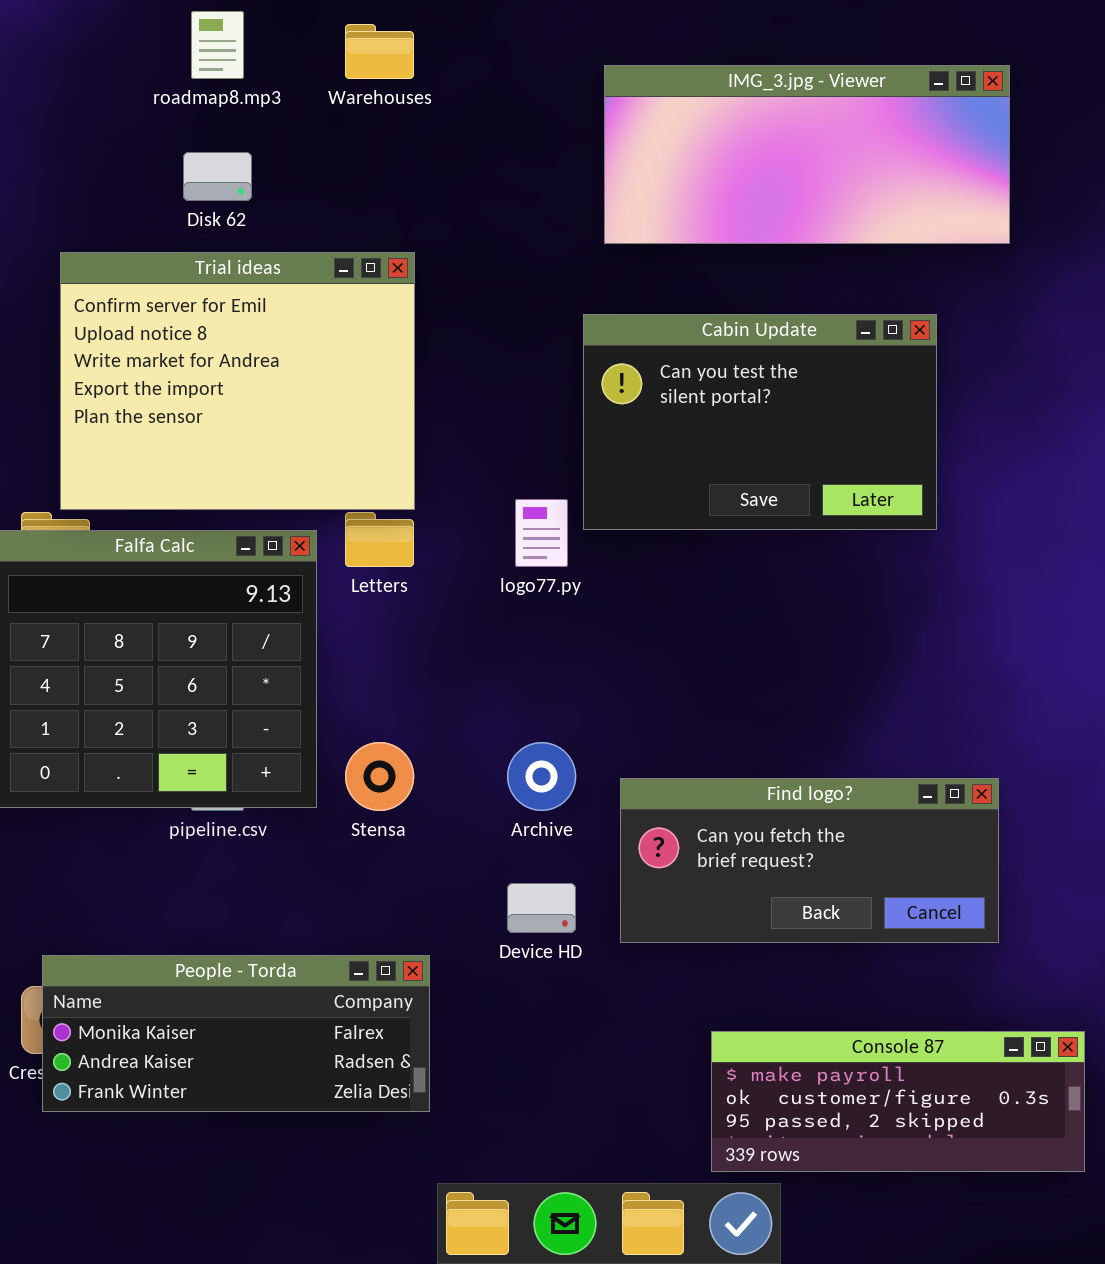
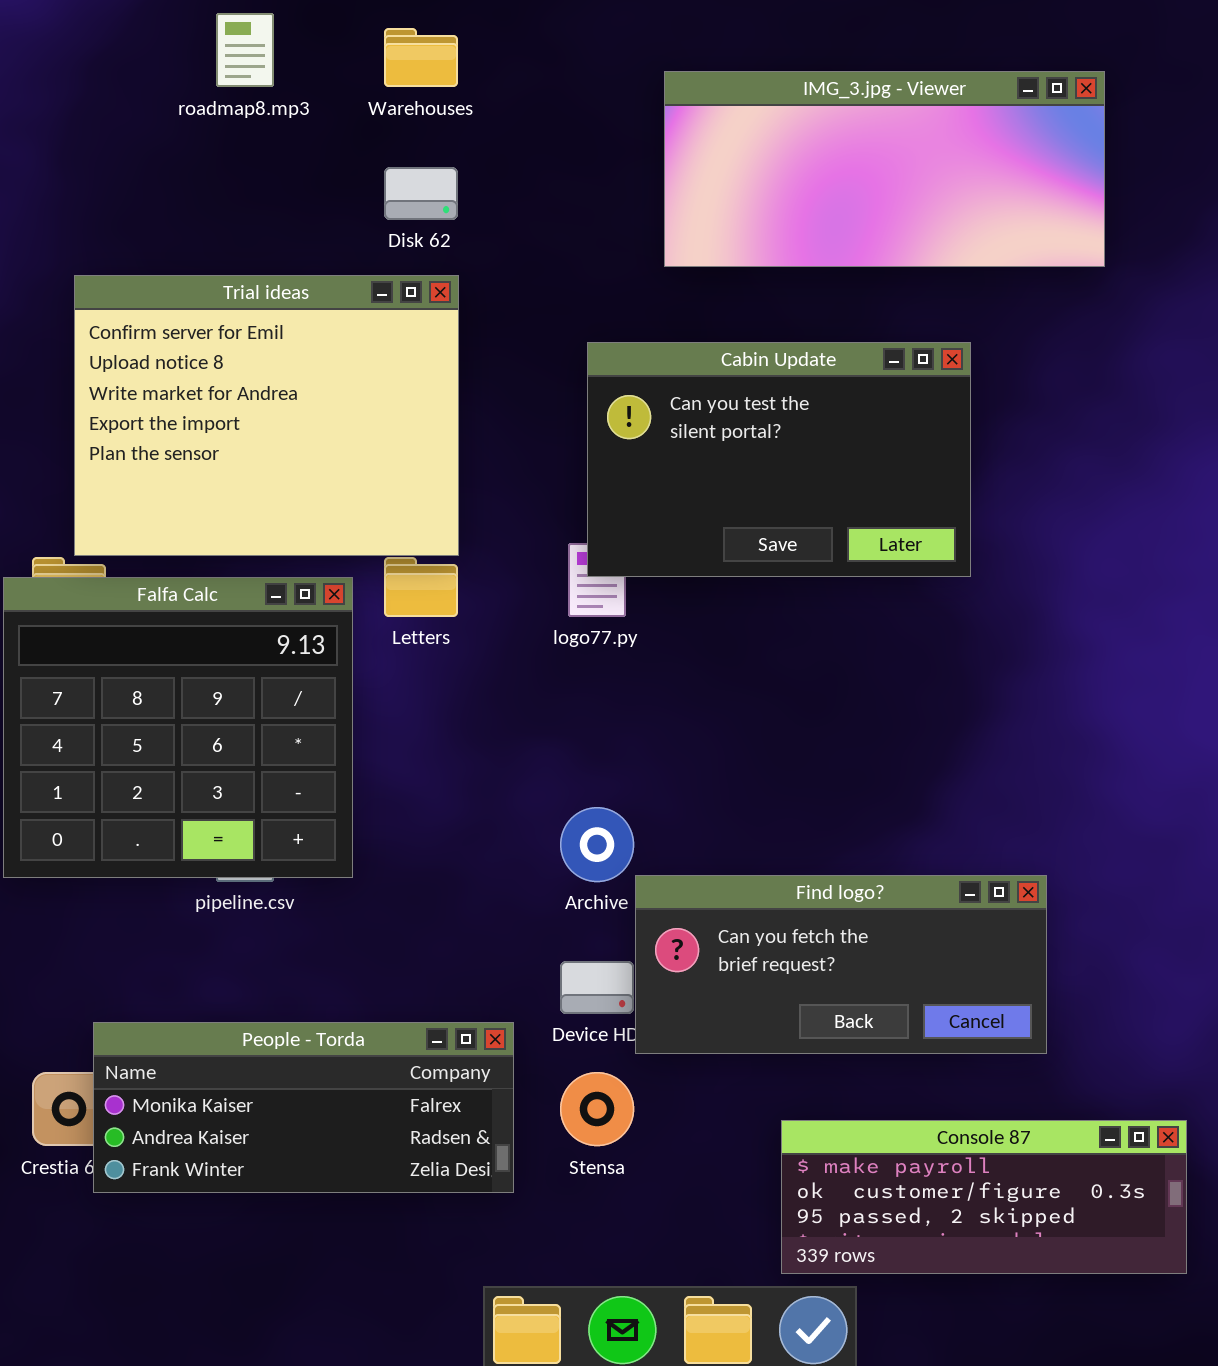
Disk 62: [183,152,252,201] -> [384,167,458,220], moved
Cabin Update: [583,314,937,530] -> [587,342,971,577], moved
Stensa: [345,742,414,811] -> [560,1072,634,1146], moved
Find logo?: [620,778,999,943] -> [635,875,1047,1054], moved
People - Torda: [42,955,430,1112] -> [93,1022,514,1193], moved

